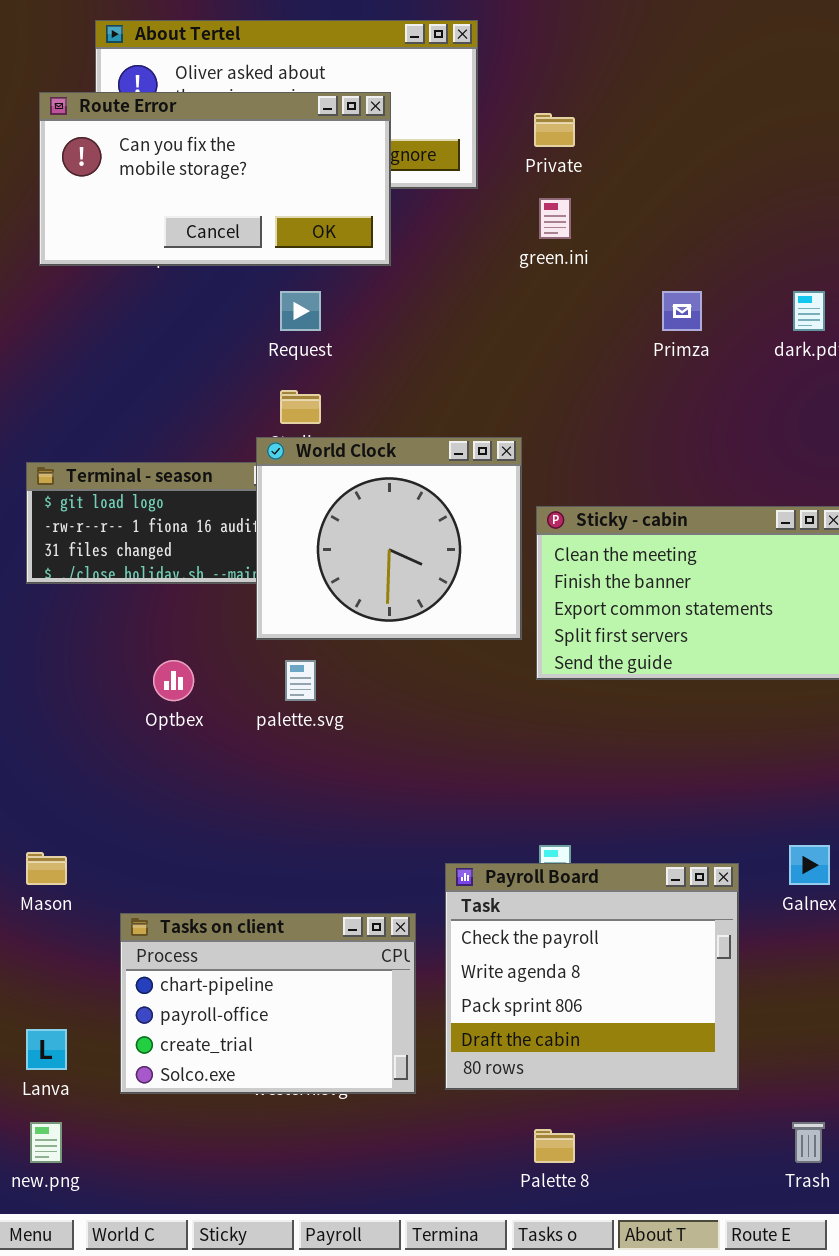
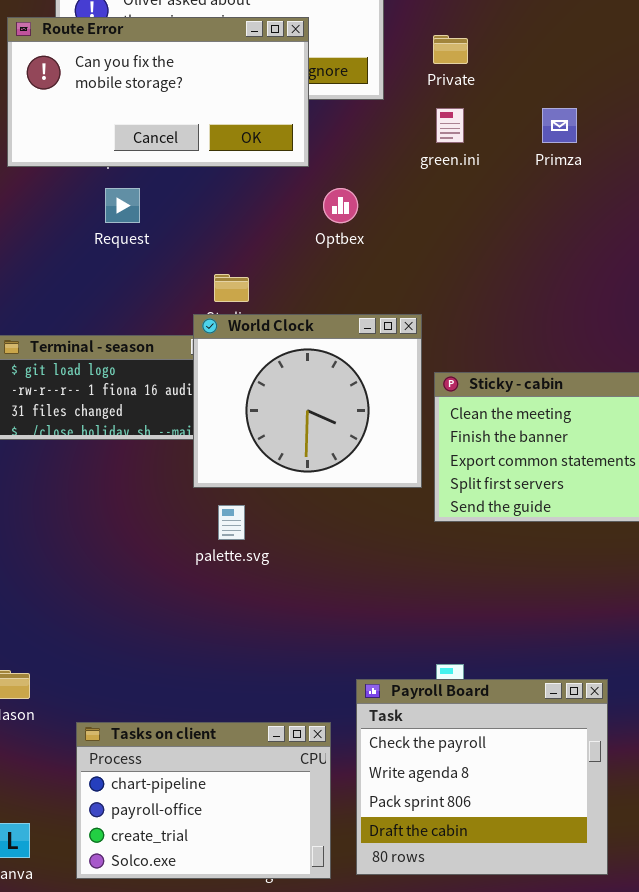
Request: [280,291,321,331] -> [105,188,140,223], moved
Primza: [662,291,702,331] -> [542,108,577,143], moved
Optbex: [153,660,194,701] -> [323,188,358,223], moved

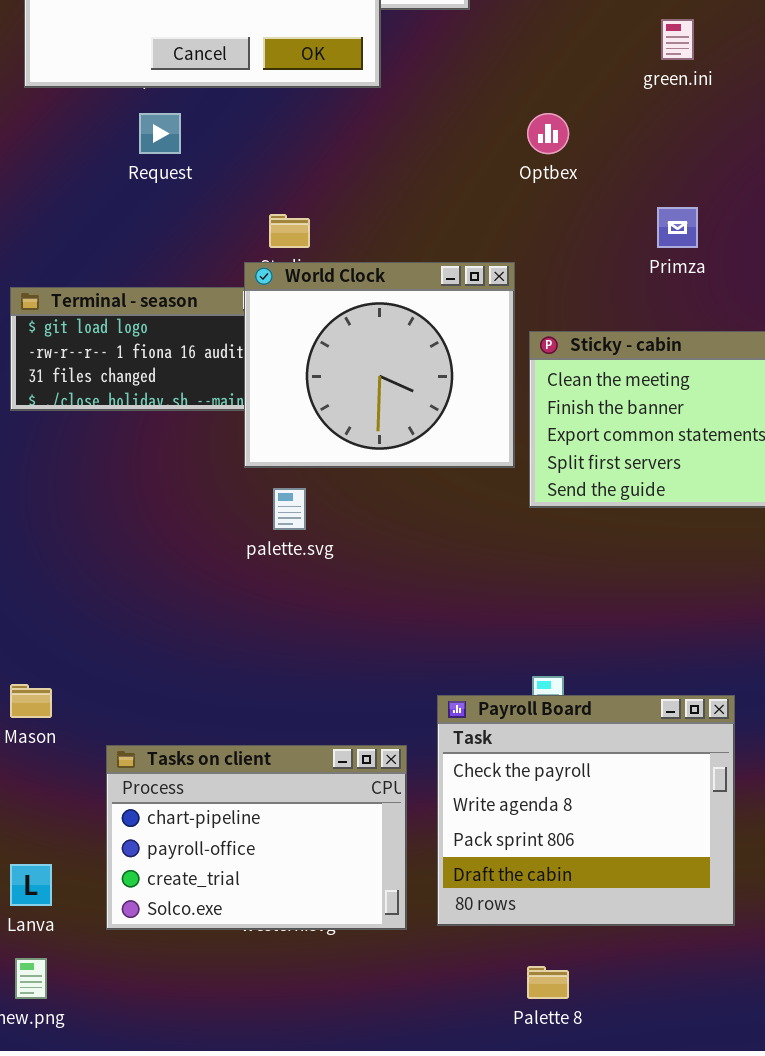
green.ini: [436,108,464,143] -> [661,19,694,60], moved
Primza: [542,108,577,143] -> [657,207,698,248], moved
Optbex: [323,188,358,223] -> [527,113,569,154], moved

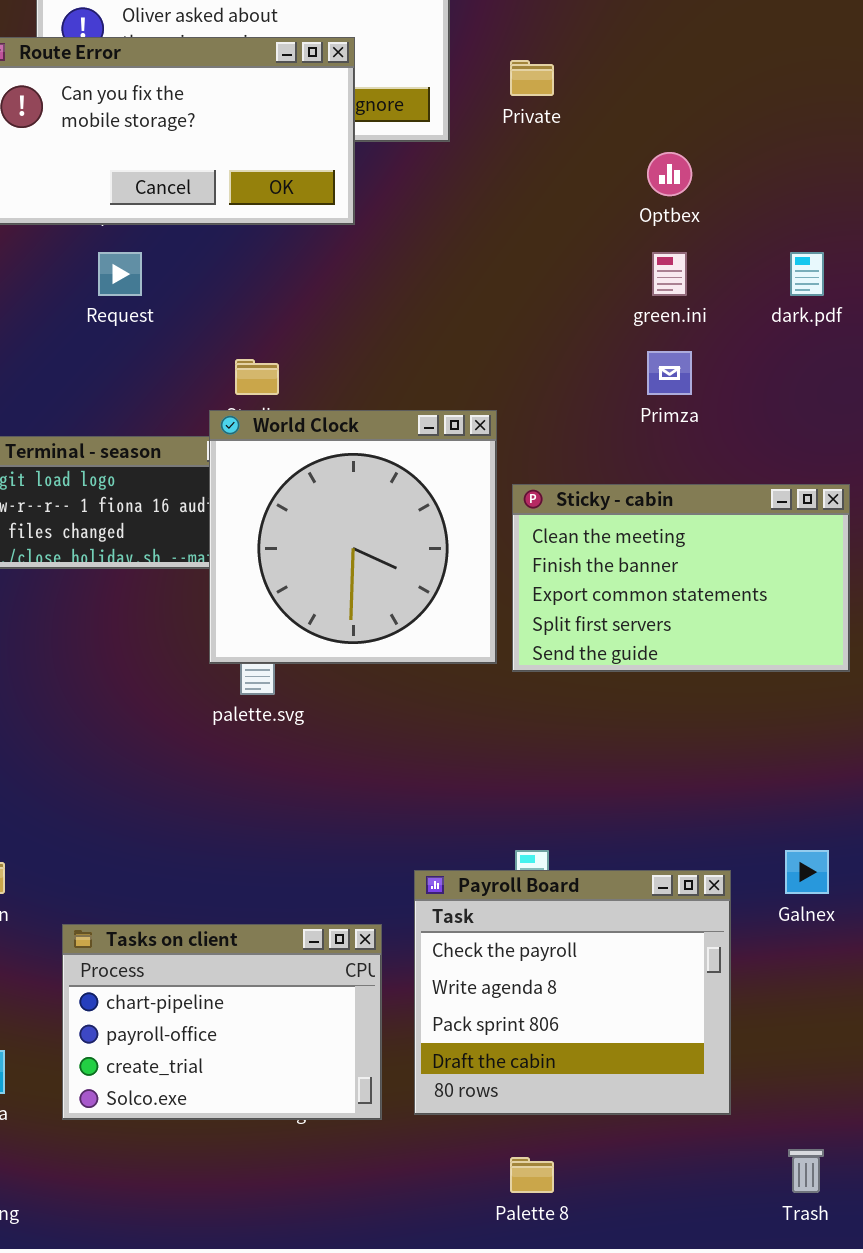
green.ini: [661,19,694,60] -> [652,252,687,296], moved
Optbex: [527,113,569,154] -> [647,152,692,196], moved
World Clock: [244,262,515,468] -> [209,410,497,664], resized

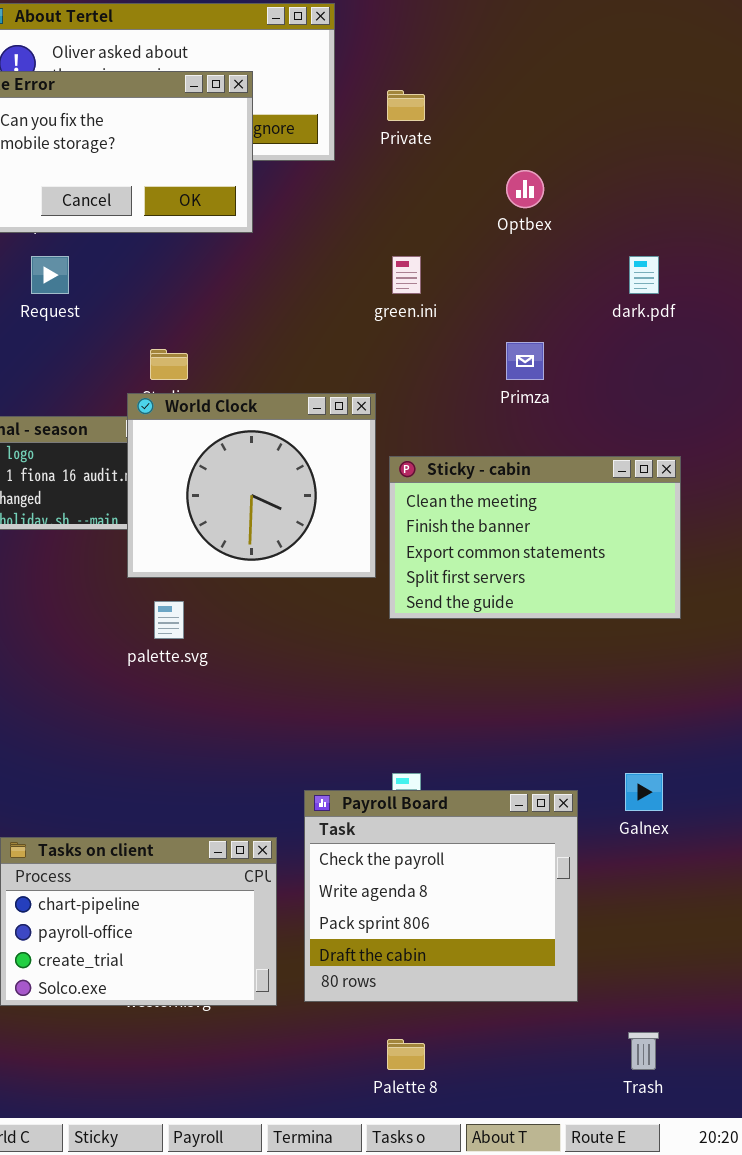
green.ini: [652,252,687,296] -> [392,256,421,294], moved
World Clock: [209,410,497,664] -> [127,393,376,578], resized

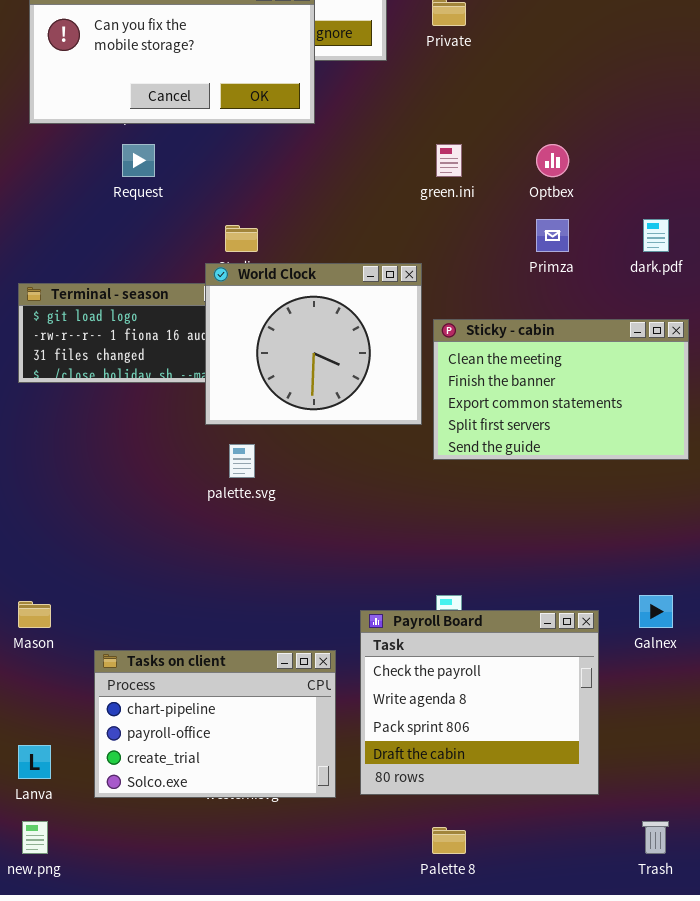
Optbex: [506,170,544,208] -> [536,144,569,177], moved
dark.pdf: [629,256,659,294] -> [643,219,669,252], moved

